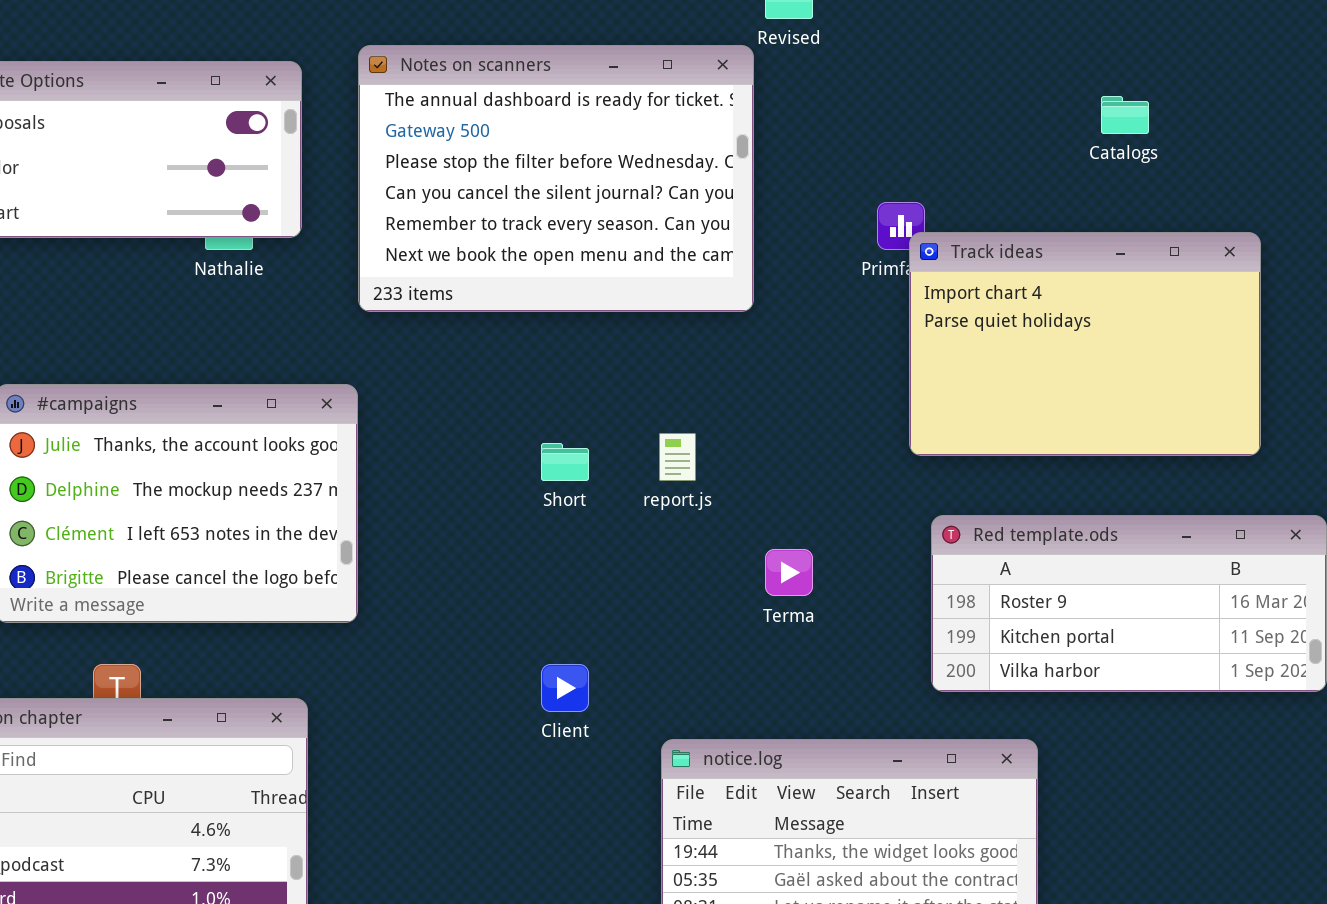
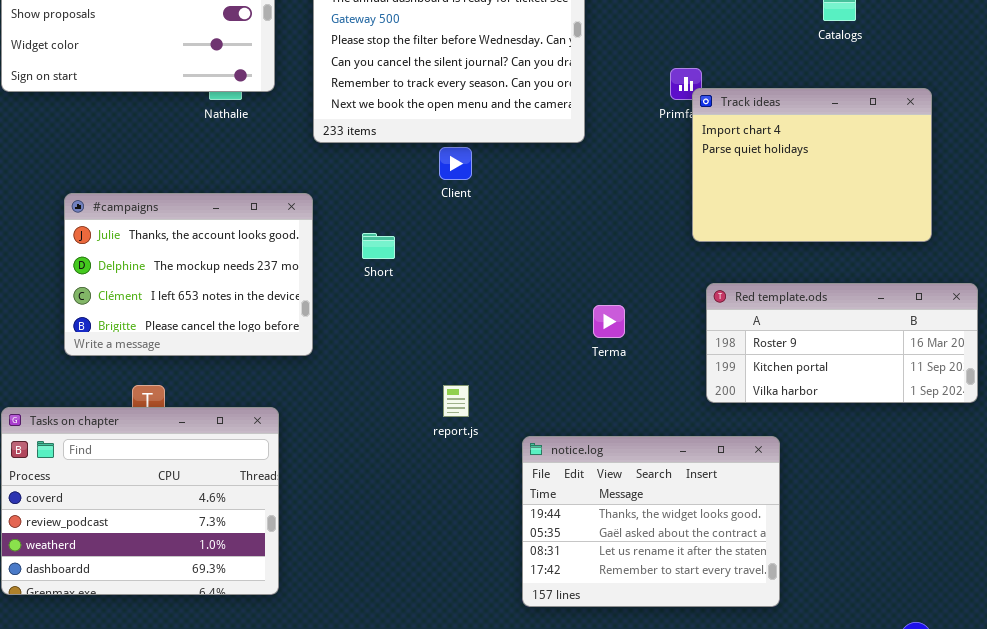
report.js: [659,433,696,481] -> [443,385,469,417], moved
Short: [541,443,589,481] -> [362,233,395,259], moved
Client: [541,664,589,712] -> [439,147,472,180], moved

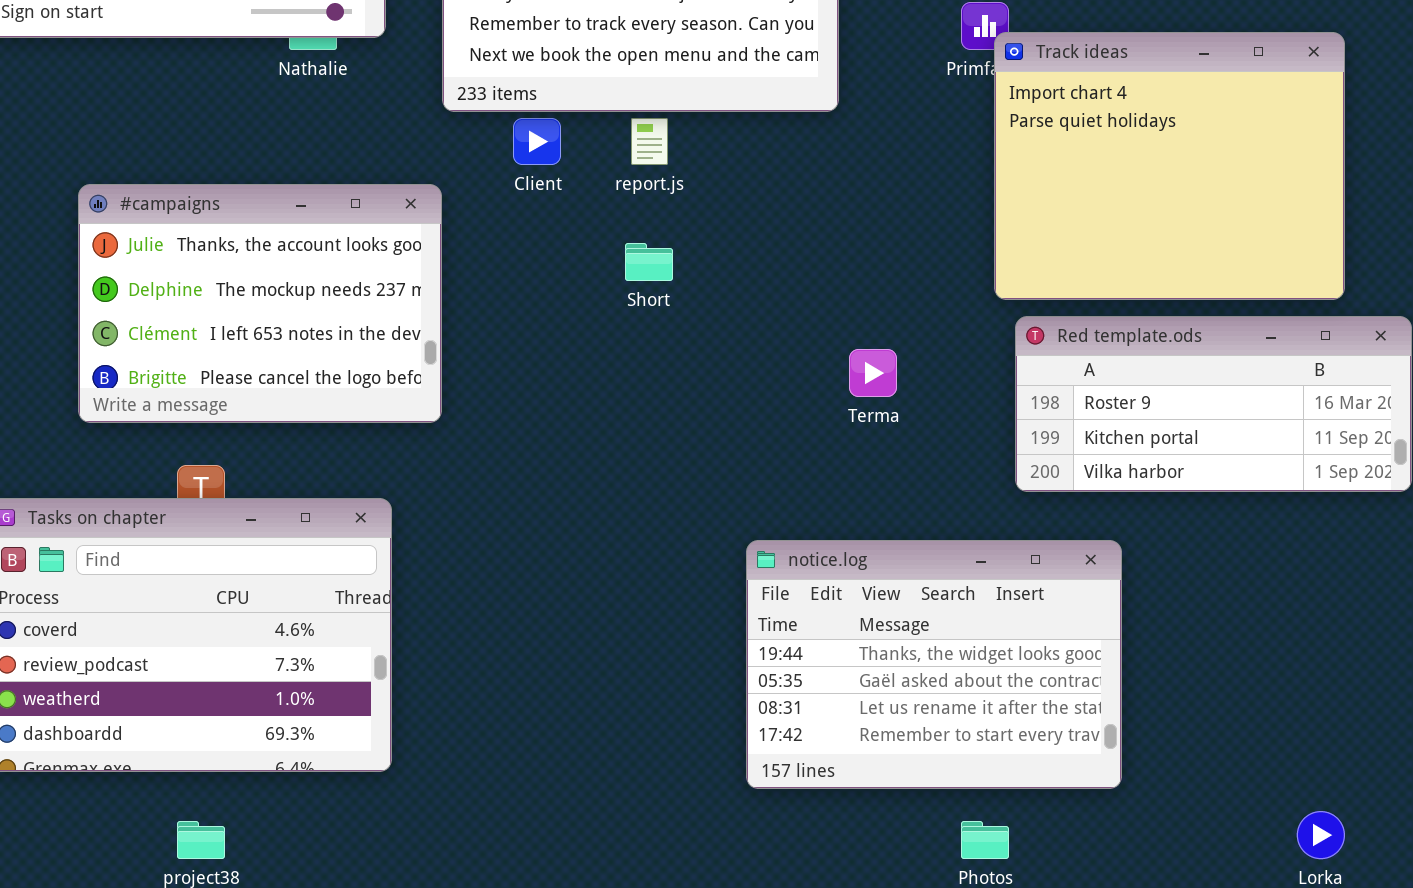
Track ideas: [692,88,932,242] -> [994,32,1345,300], resized
Client: [439,147,472,180] -> [513,118,561,165], moved
Short: [362,233,395,259] -> [625,243,673,281], moved
report.js: [443,385,469,417] -> [631,118,668,165], moved

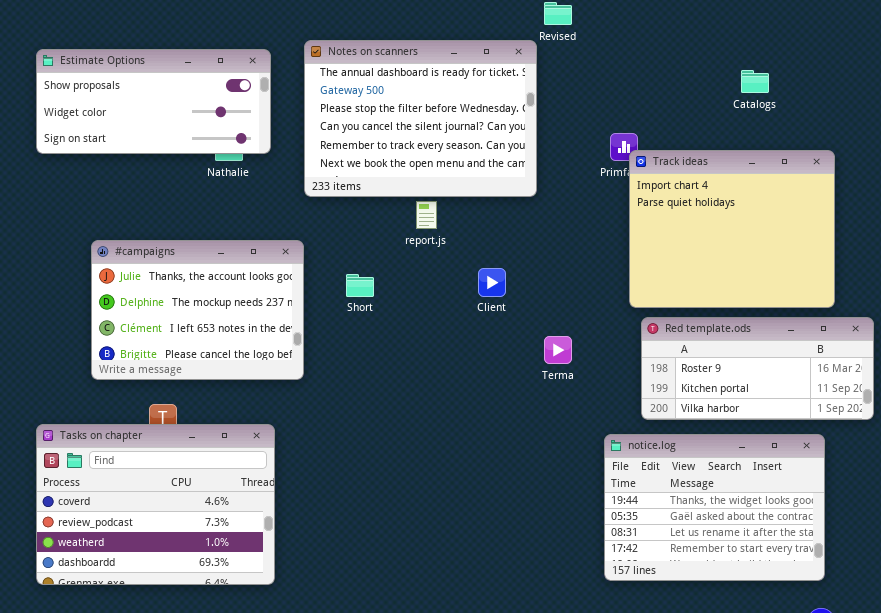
Client: [513,118,561,165] -> [478,268,506,297], moved
Short: [625,243,673,281] -> [346,274,374,297], moved
notice.log: [746,540,1122,789] -> [604,434,825,581], moved

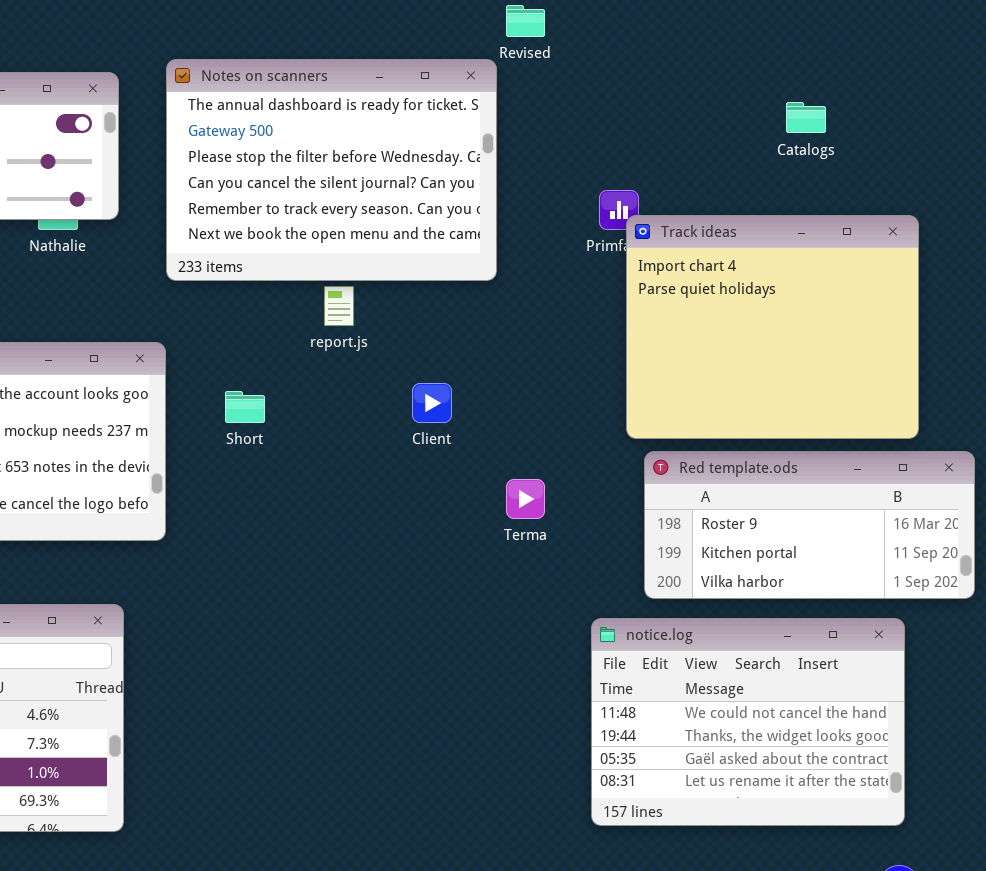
notice.log: [604,434,825,581] -> [591,618,905,826], scrolled up 1 row

